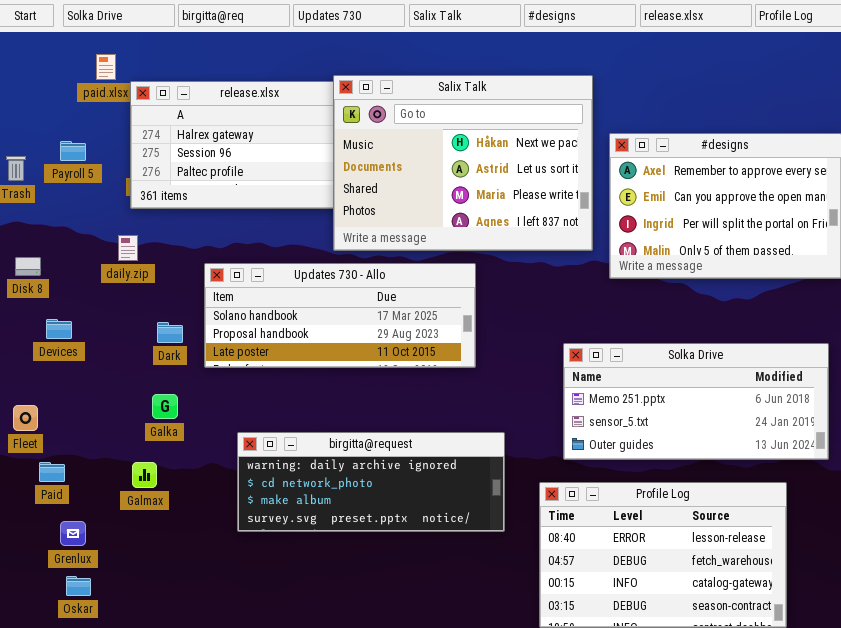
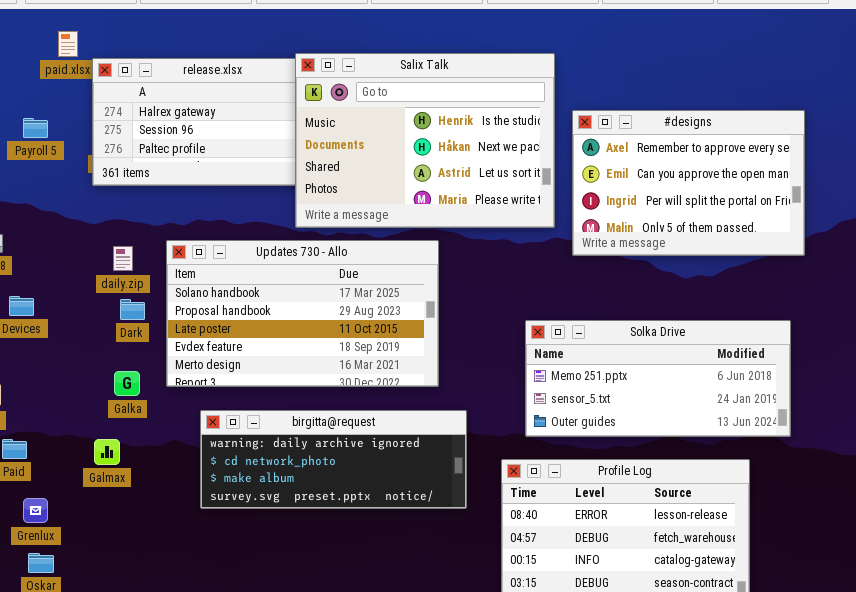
Salix Talk: [333,75,593,251] -> [295,53,555,228], scrolled up 1 row
daily.zip: [118,235,138,261] -> [113,246,133,271], moved
Updates 730 - Allo: [204,263,476,368] -> [166,240,439,387], resized

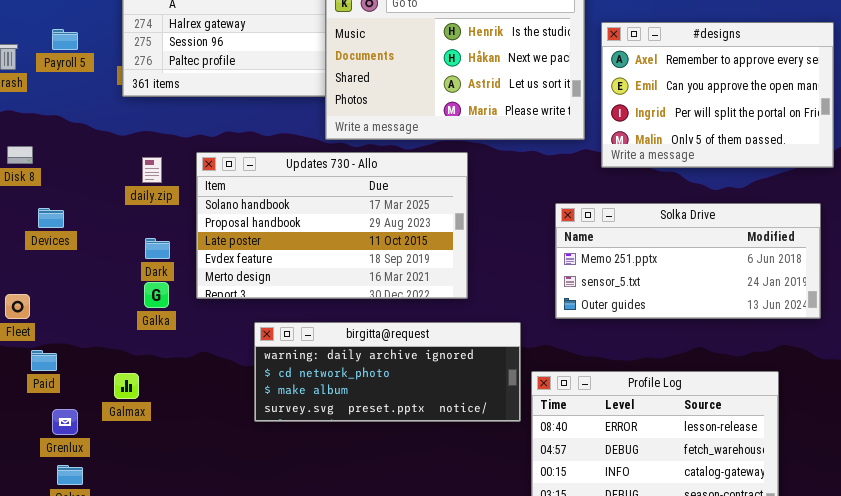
Dark: [120,299,145,320] -> [145,238,170,259], moved
Solka Drive: [525,320,791,437] -> [555,203,821,319], moved
birgitta@request: [200,410,467,509] -> [254,322,521,422], moved
Galmax: [94,439,120,465] -> [114,373,139,399], moved

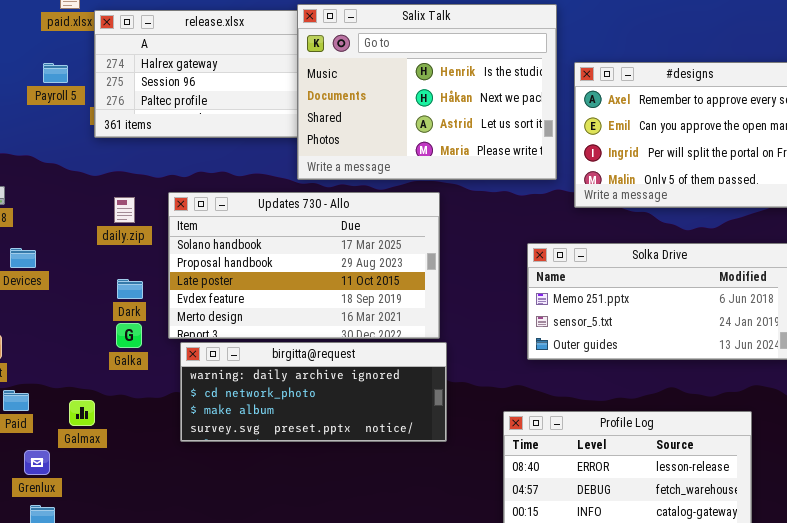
Payroll 5: [52,29,78,50] -> [43,63,68,83], moved
birgitta@request: [254,322,521,422] -> [180,342,447,442], moved
Galmax: [114,373,139,399] -> [69,400,95,426], moved

